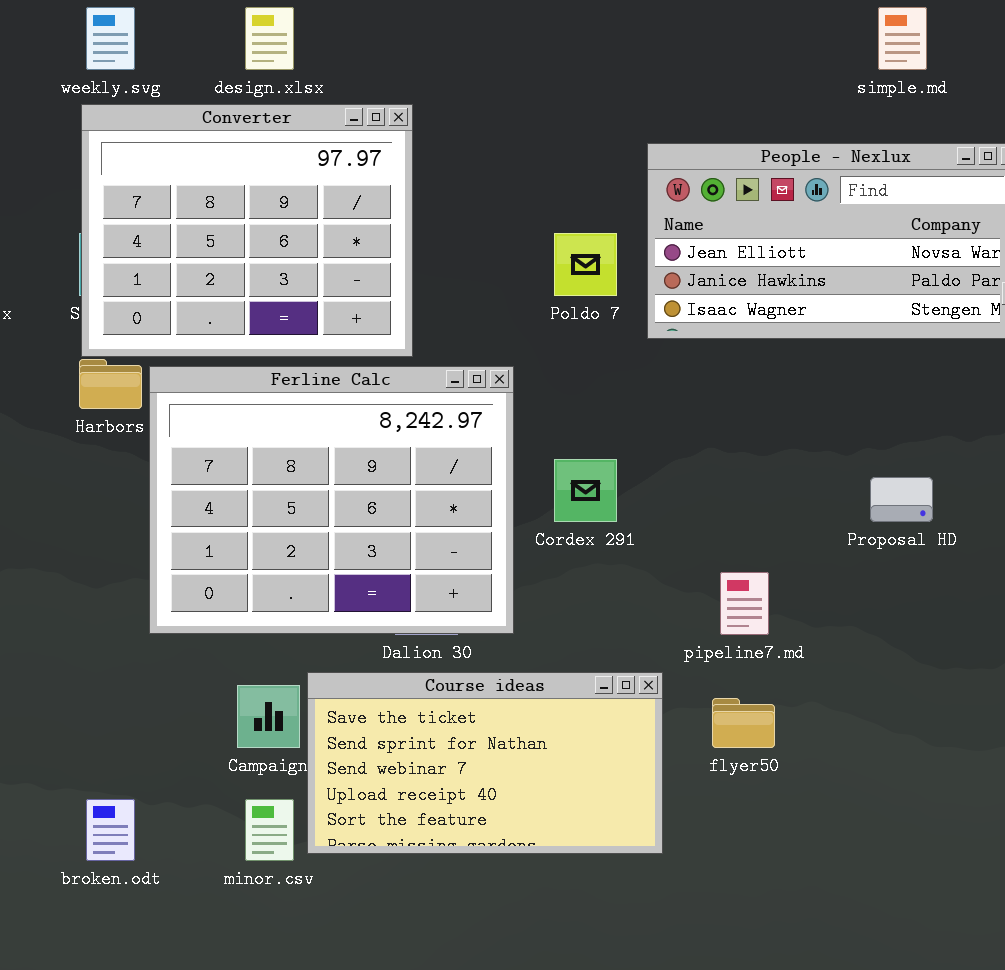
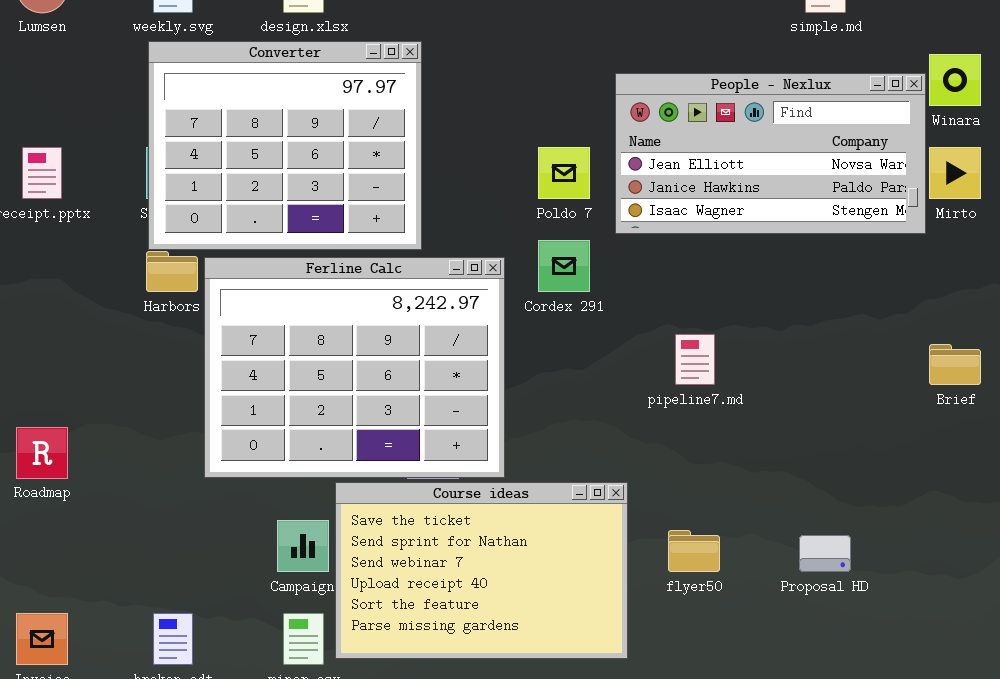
Cordex 291: [554,459,617,522] -> [538,240,590,292], moved
Proposal HD: [870,477,933,522] -> [799,535,851,572], moved
pipeline7.md: [720,572,769,635] -> [675,334,715,385], moved
Course ideas: [307,672,663,854] -> [335,482,628,659], resized

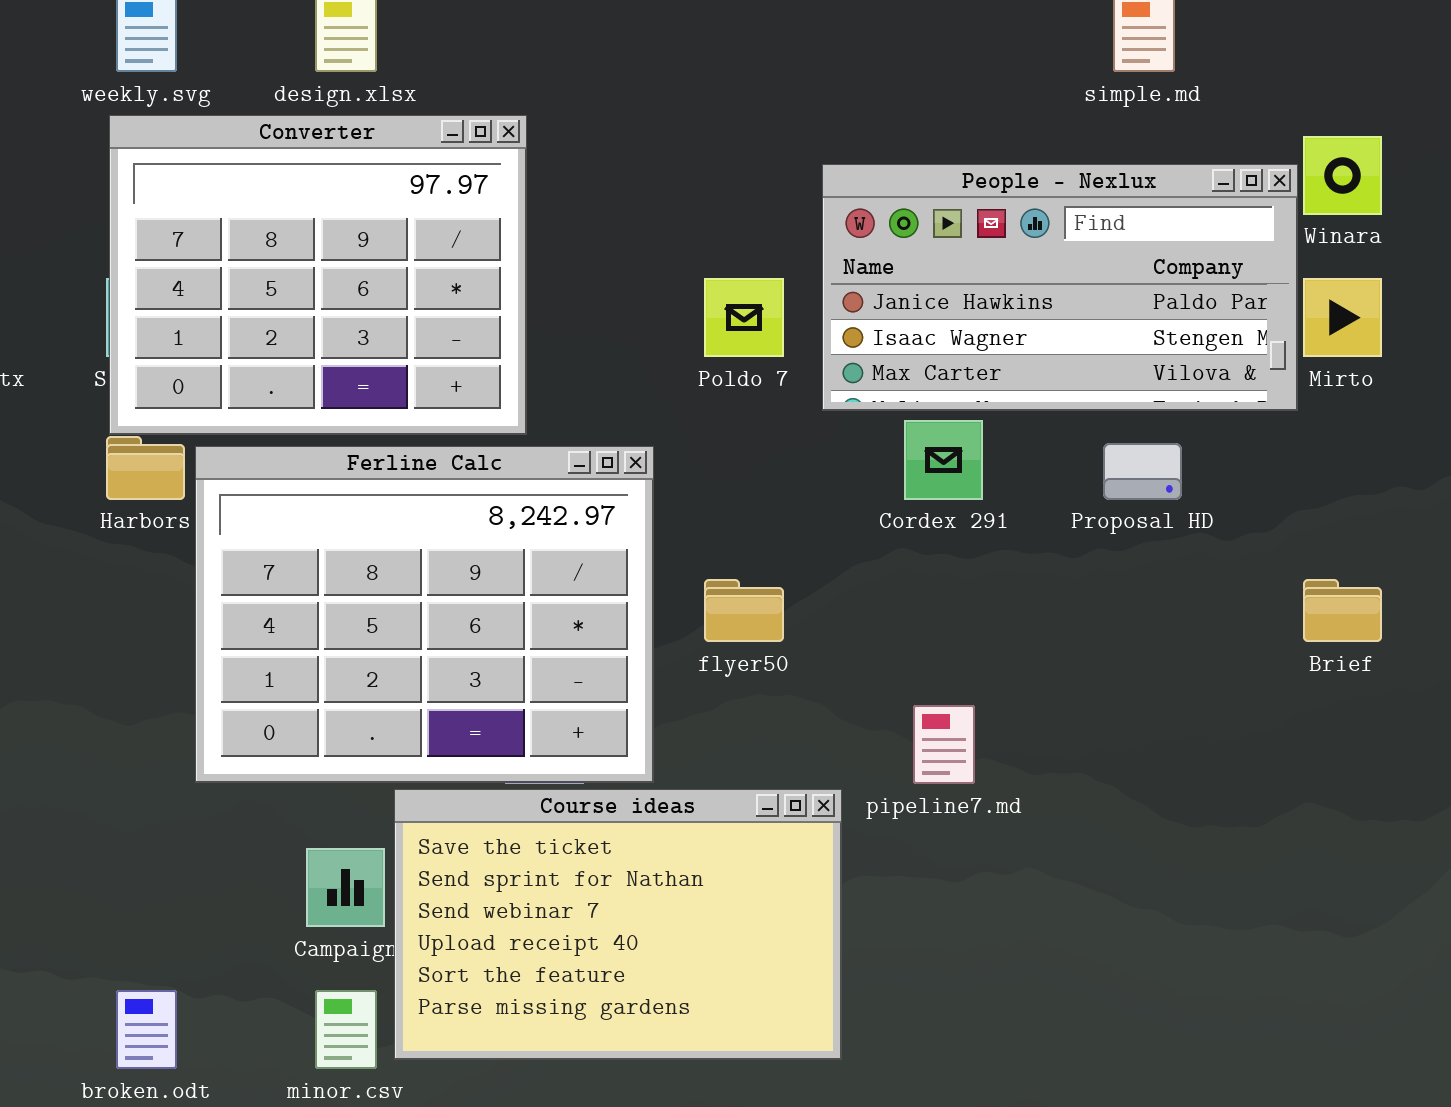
People - Nexlux: [615,73,926,234] -> [822,164,1298,411], scrolled down 1 row
Cordex 291: [538,240,590,292] -> [904,420,983,500], moved
pipeline7.md: [675,334,715,385] -> [913,705,975,784], moved
flyer50: [668,530,720,572] -> [704,579,784,642], moved
Proposal HD: [799,535,851,572] -> [1103,443,1182,500], moved

